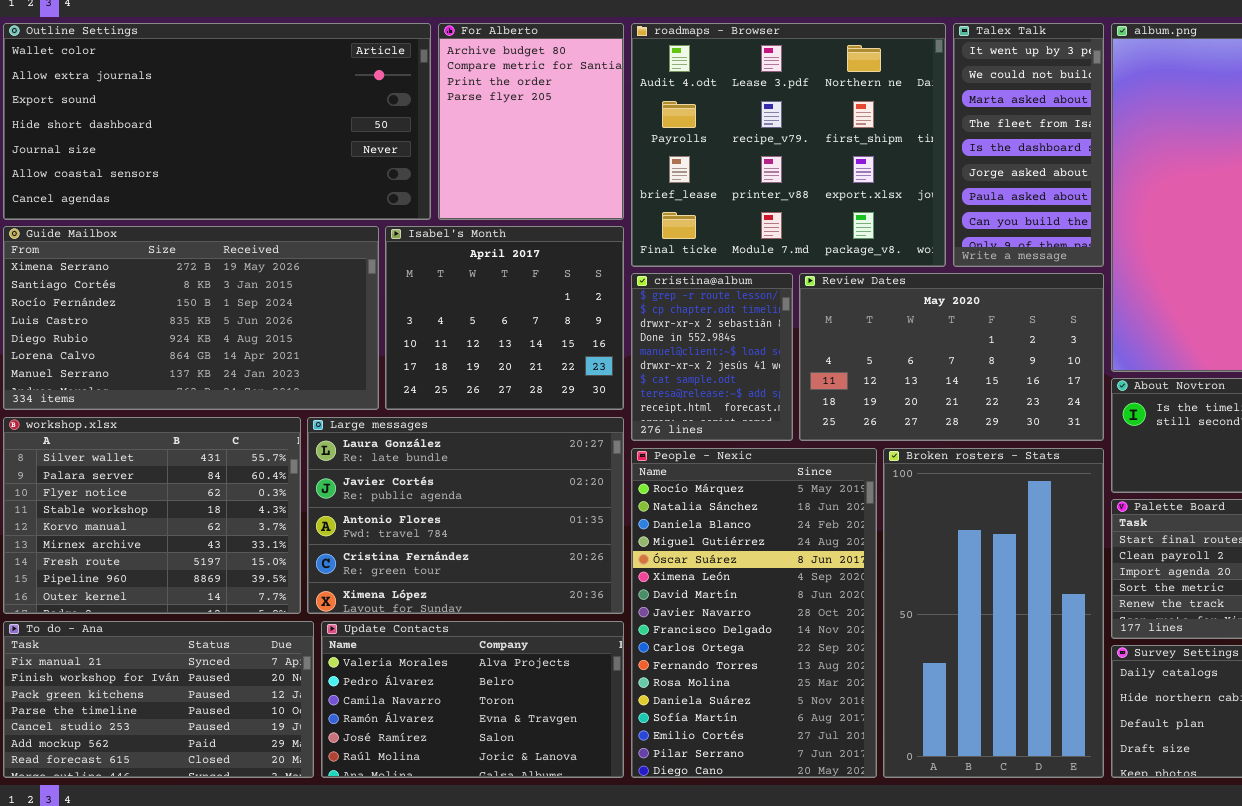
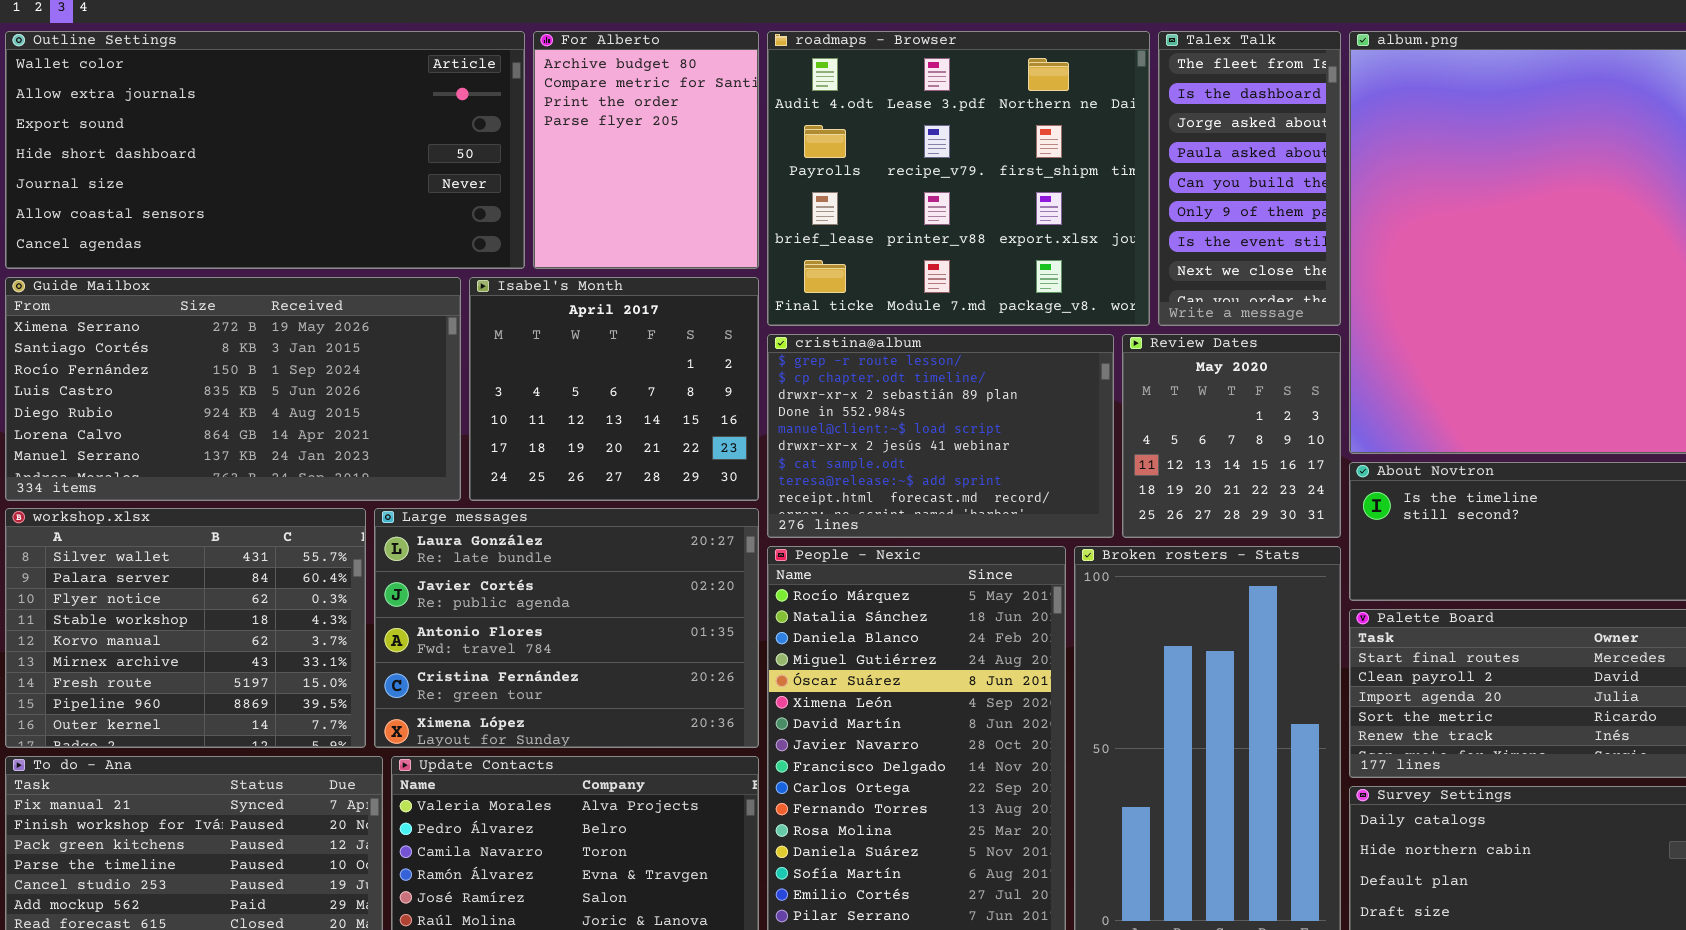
Talex Talk: [953,23,1104,267] -> [1158,31,1341,326], scrolled down 3 rows
cristina@album: [631,273,793,441] -> [767,334,1114,538], resized
Review Dates: [799,273,1104,441] -> [1122,334,1341,538], resized

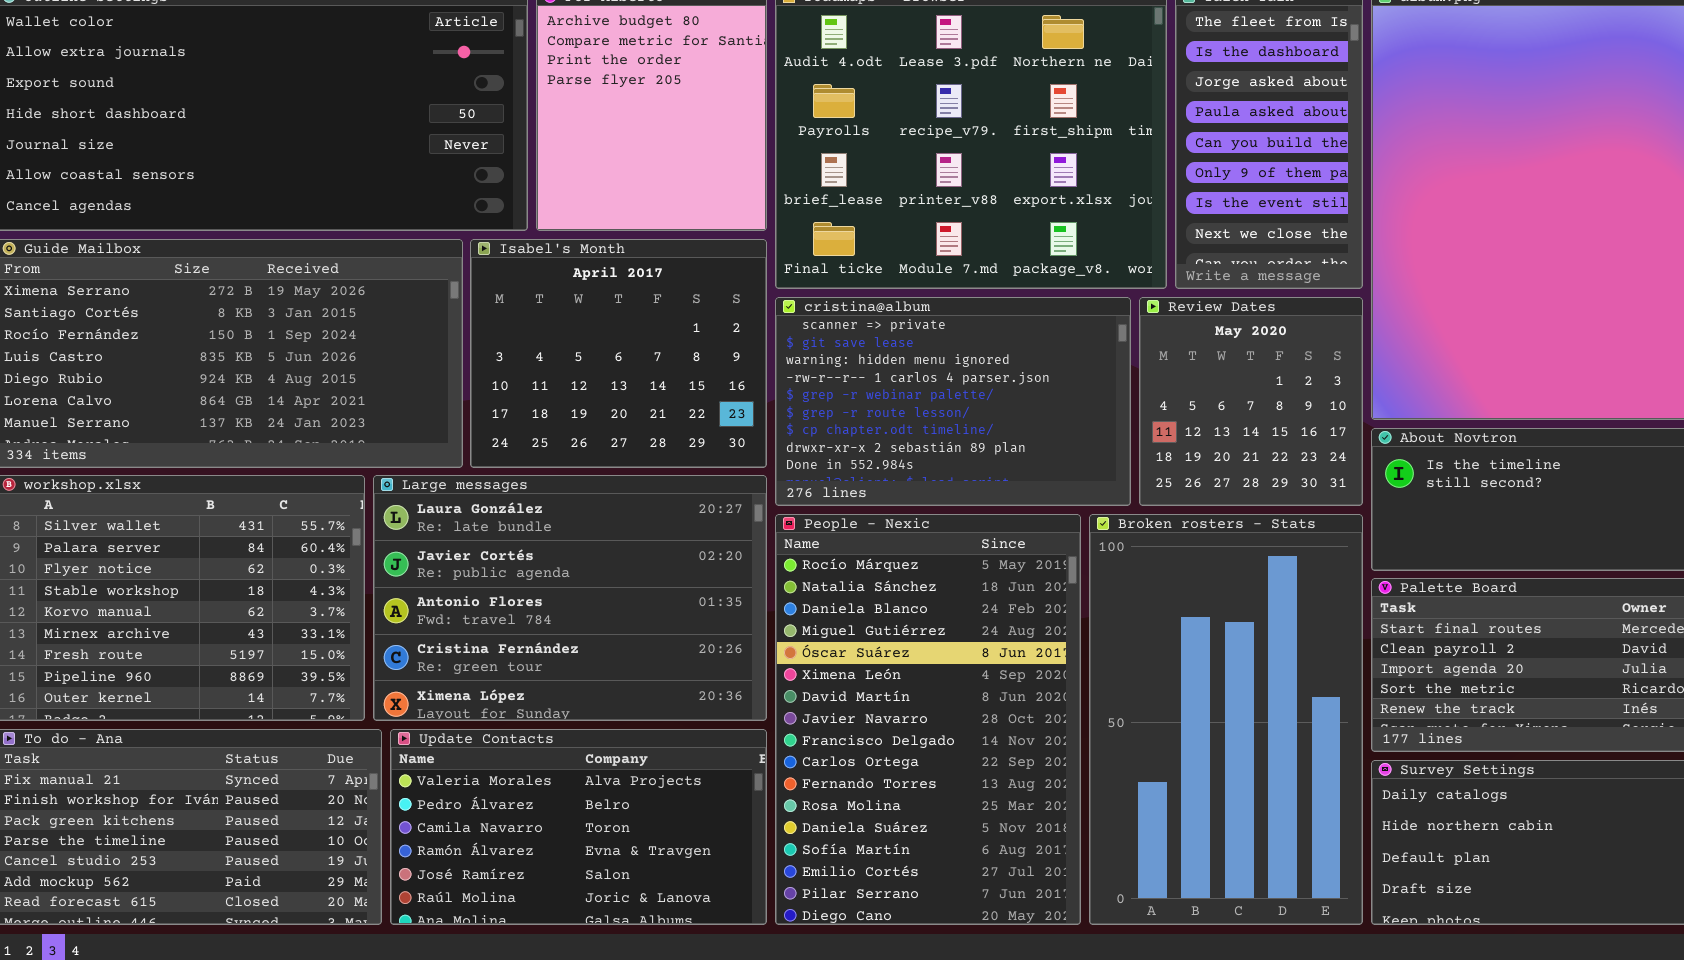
cristina@album: [767,334,1114,538] -> [775,297,1131,506], scrolled up 5 rows

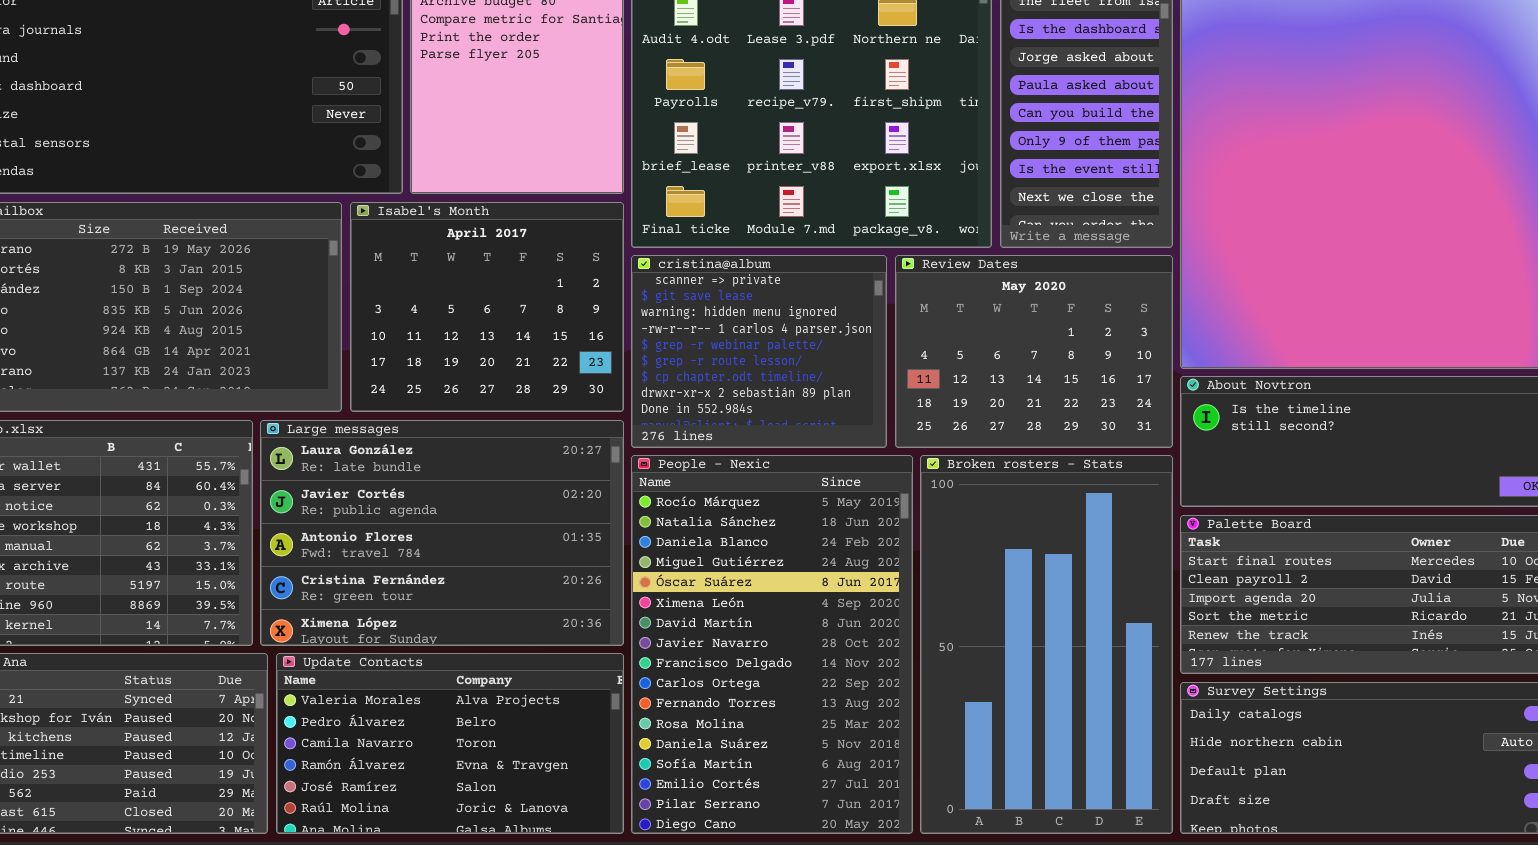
cristina@album: [775,297,1131,506] -> [631,255,887,448], resized
Review Dates: [1139,297,1363,506] -> [895,255,1173,448], resized

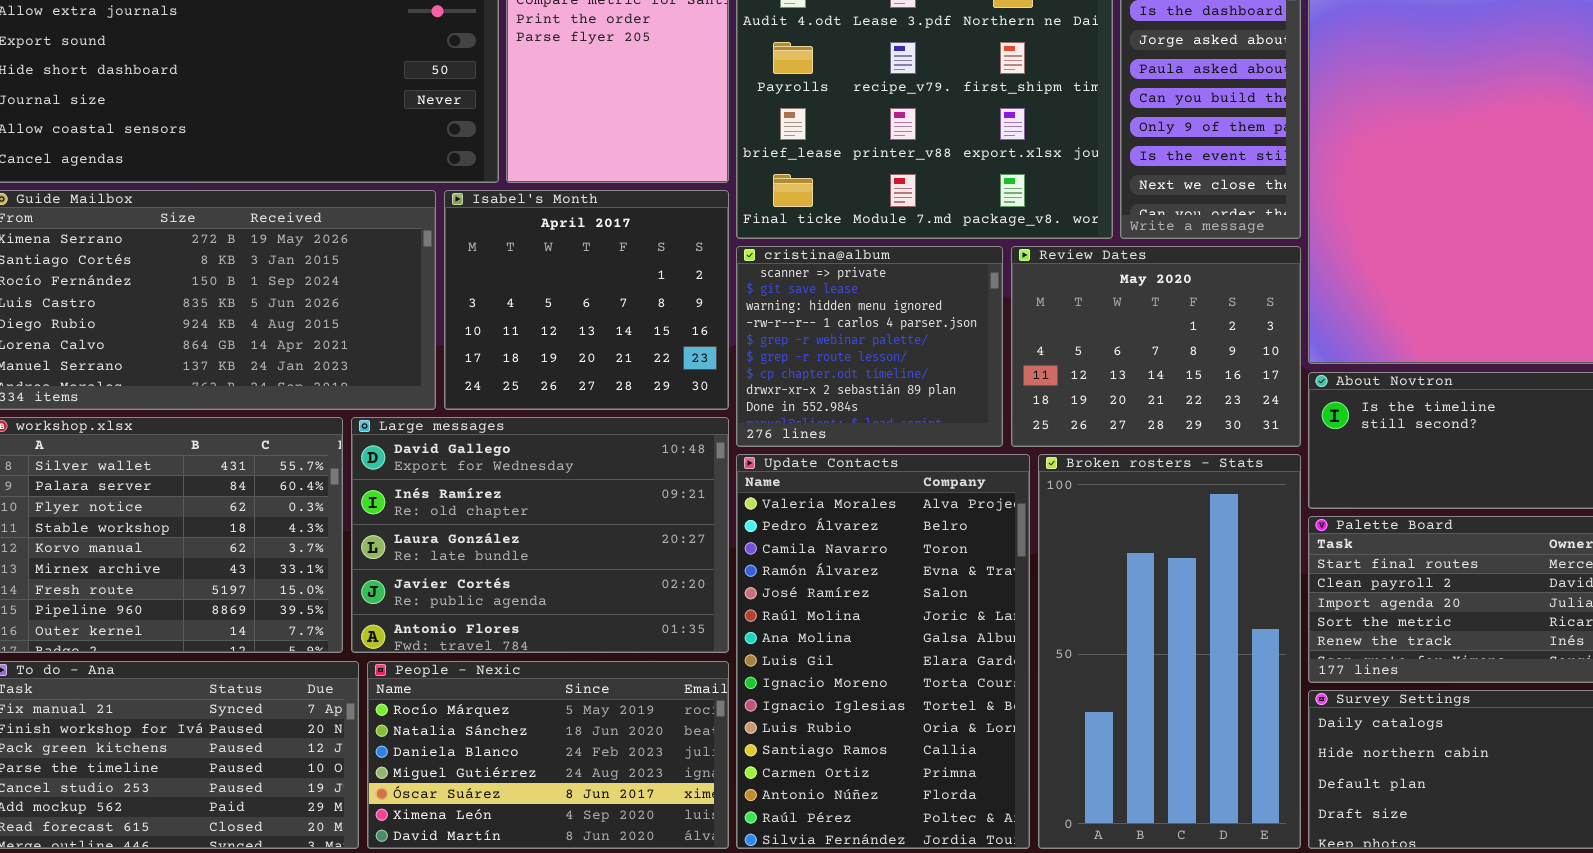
Large messages: [260,420,624,646] -> [351,417,729,653], scrolled up 2 rows
People - Nexic: [631,455,913,834] -> [367,661,729,849], moved, resized
Update Contacts: [276,653,624,834] -> [736,454,1030,849], moved, resized

